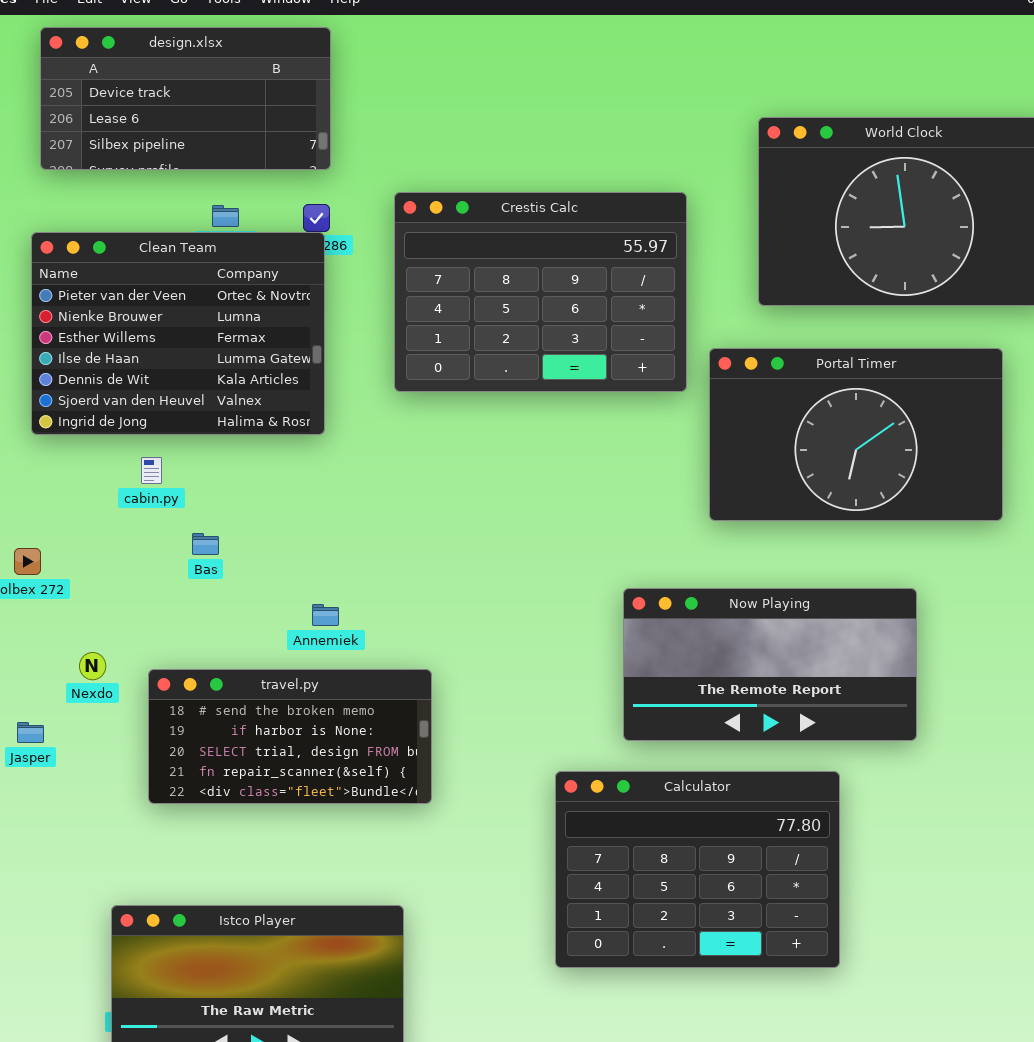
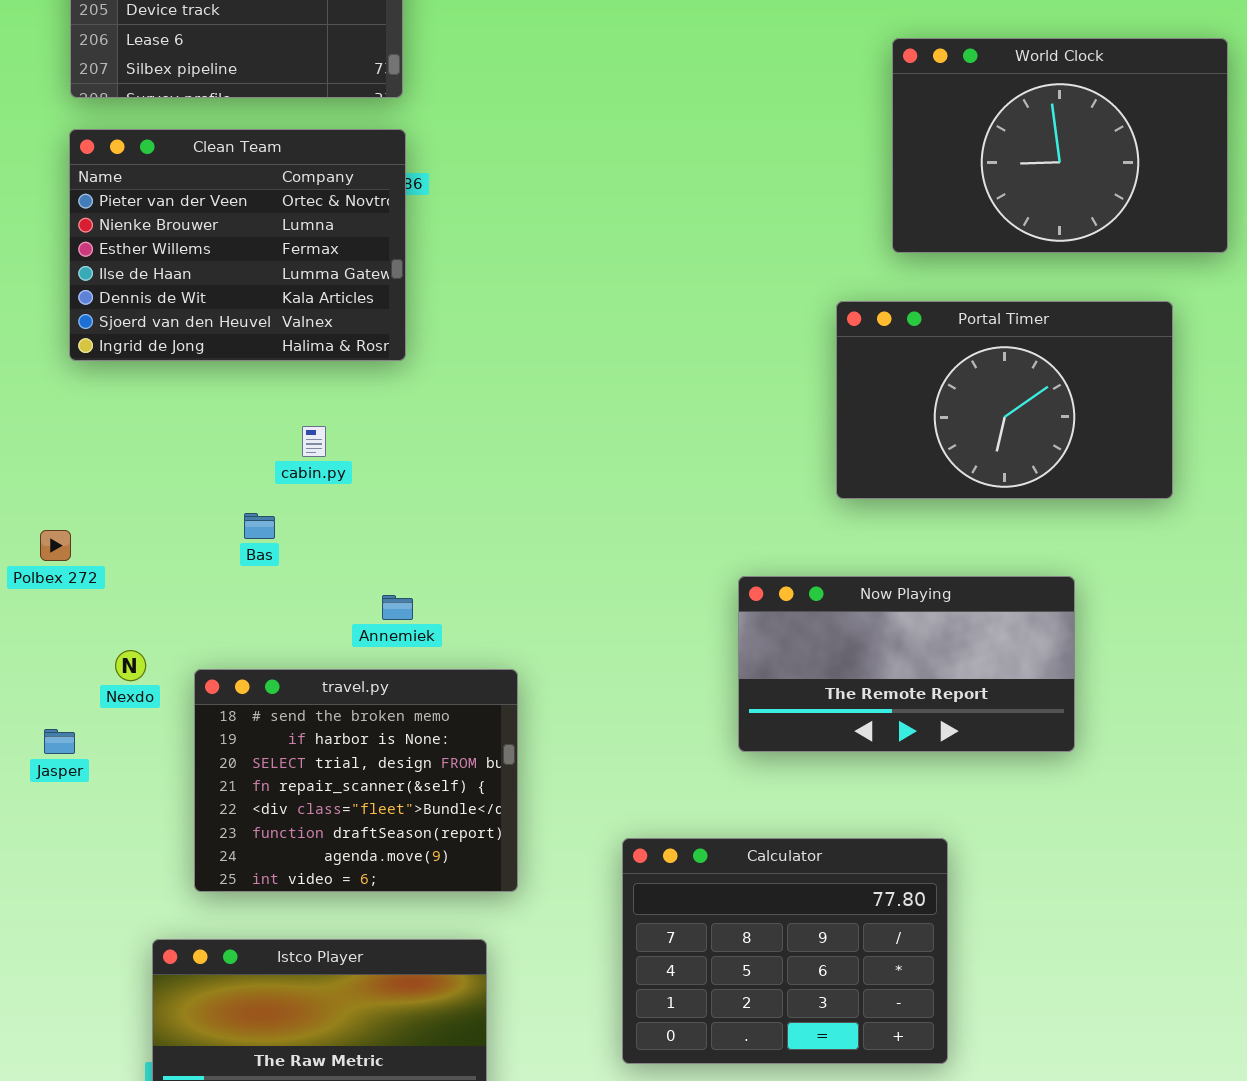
Crestis Calc: [394,192,687,392] -> none, closed
Clean Team: [31,232,325,435] -> [69,129,406,361], moved
cabin.py: [141,457,162,484] -> [302,426,326,457], moved
travel.py: [148,669,432,804] -> [194,669,518,892], resized
Calculator: [555,771,840,968] -> [622,838,948,1064], moved

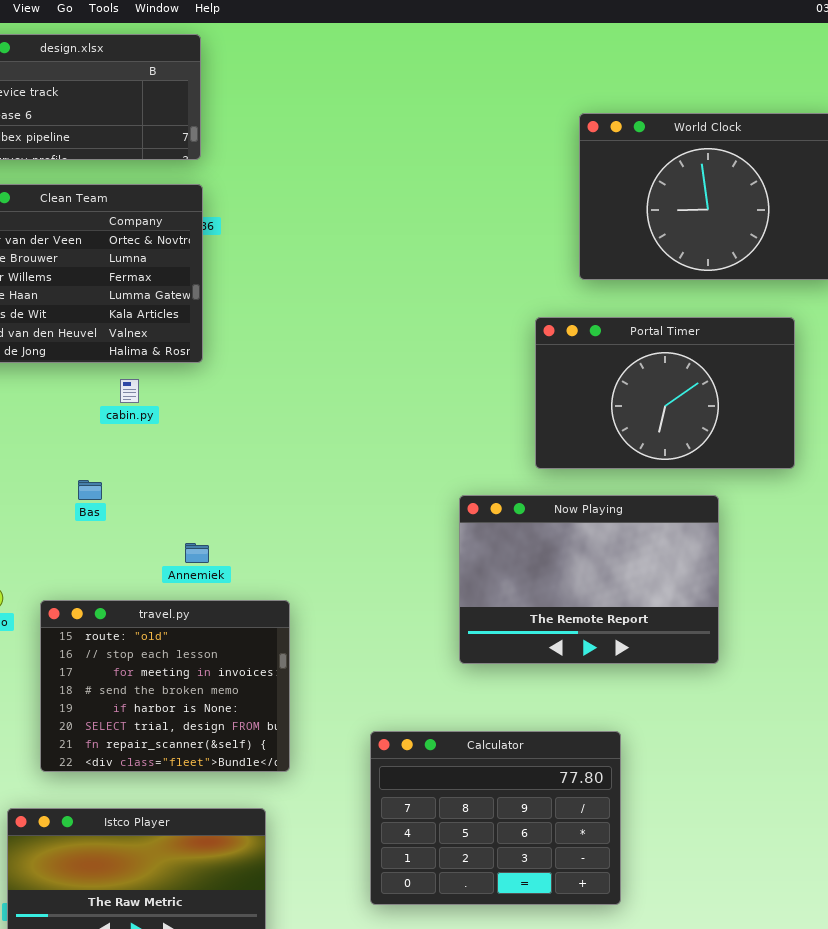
cabin.py: [302,426,326,457] -> [120,379,139,403], moved
Now Playing: [738,576,1075,752] -> [459,495,719,664], resized
travel.py: [194,669,518,892] -> [40,600,290,772], scrolled up 3 rows

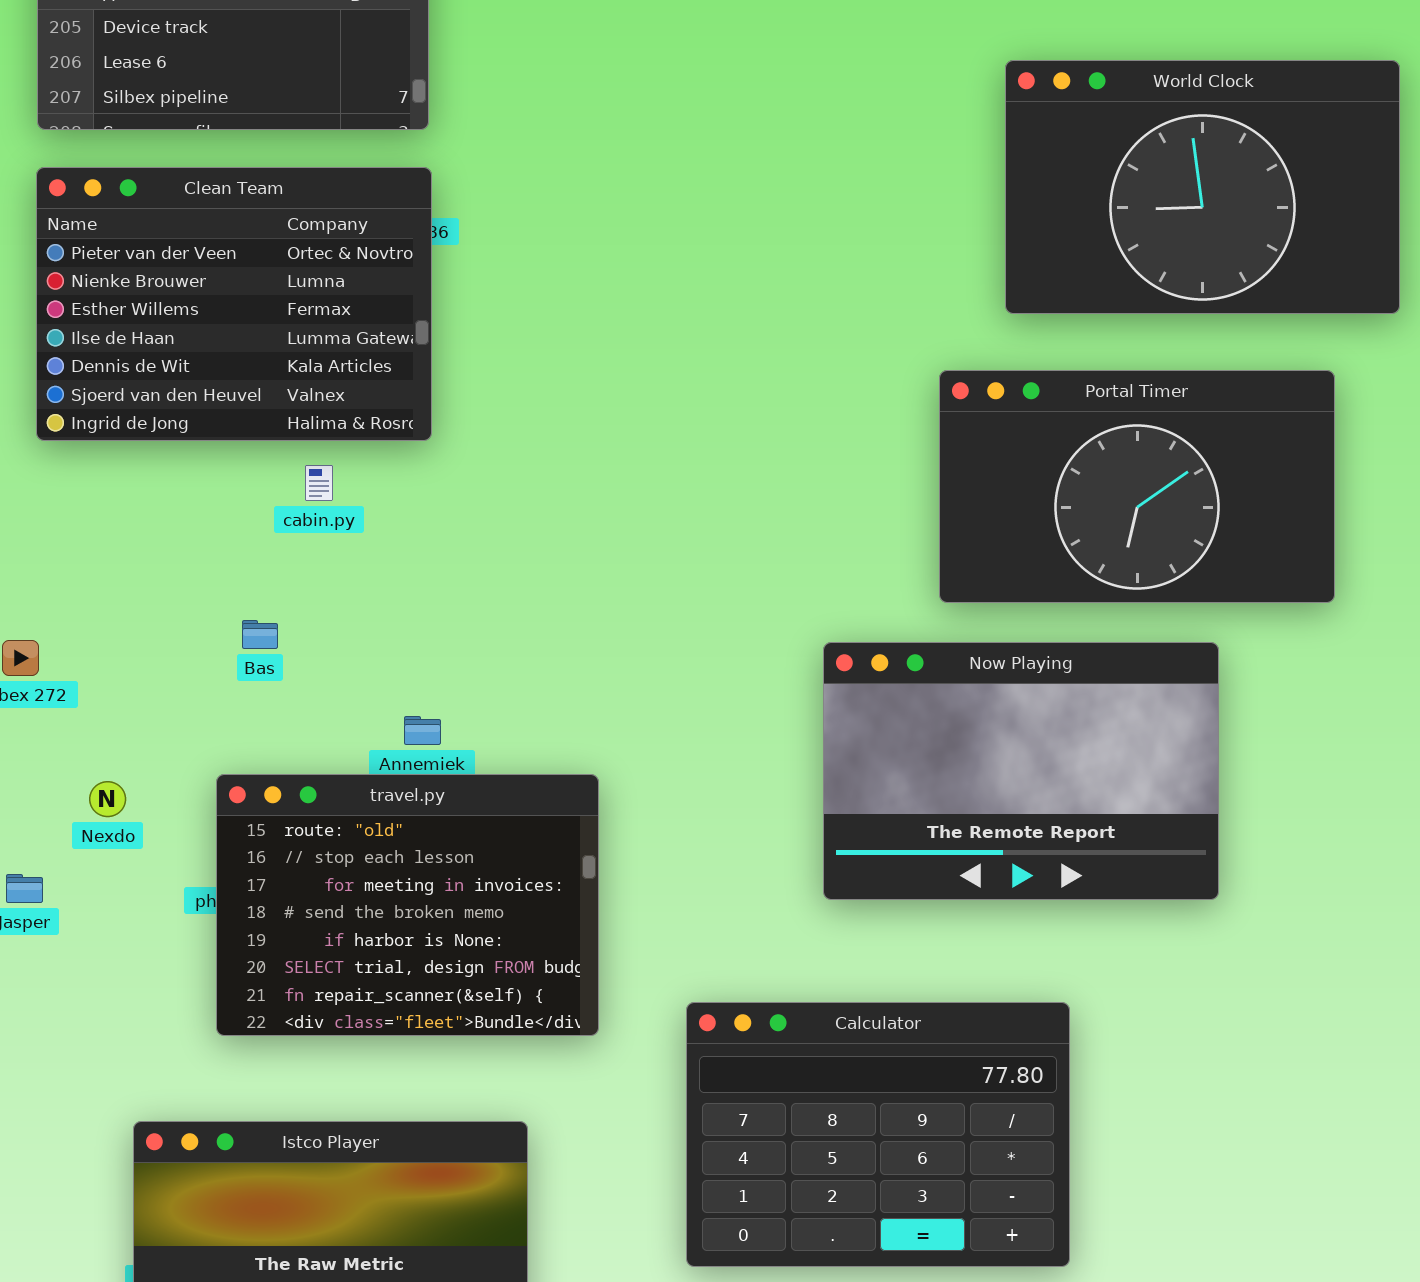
travel.py: [40,600,290,772] -> [216,774,599,1036], moved

